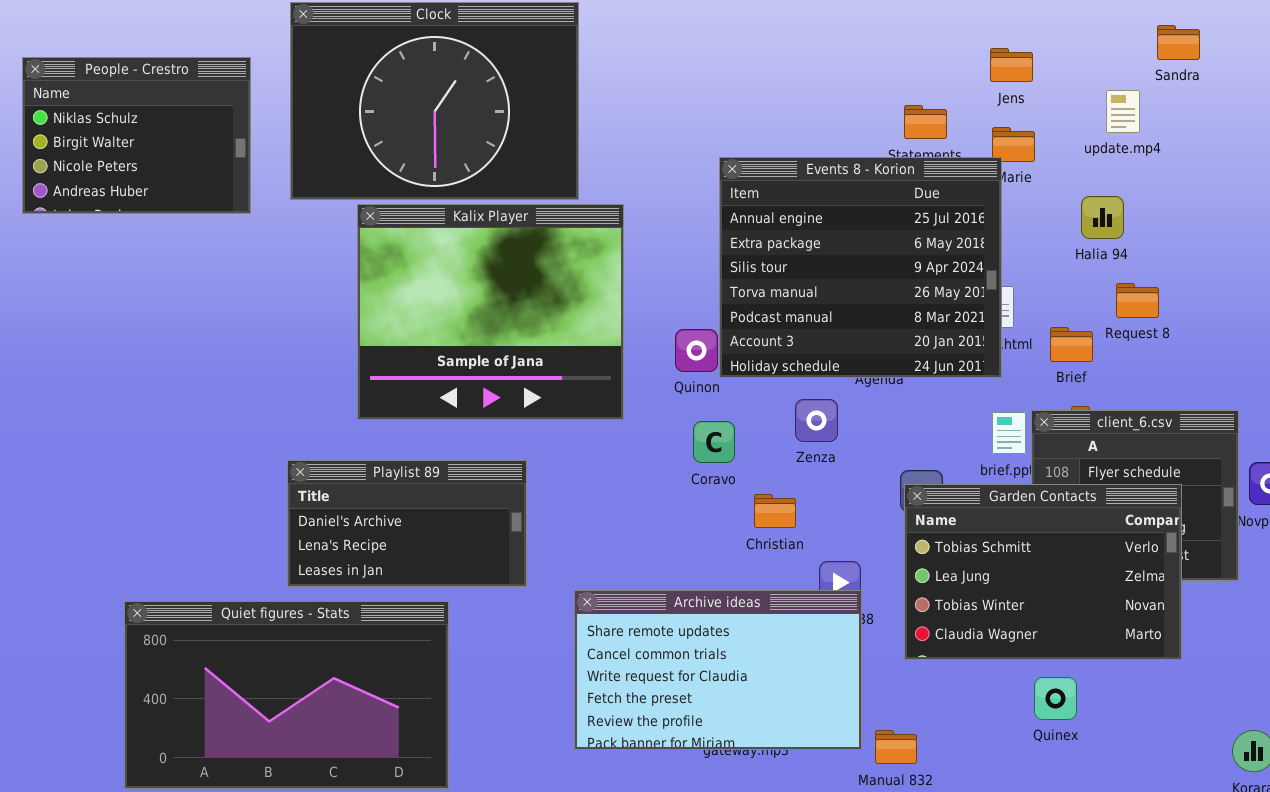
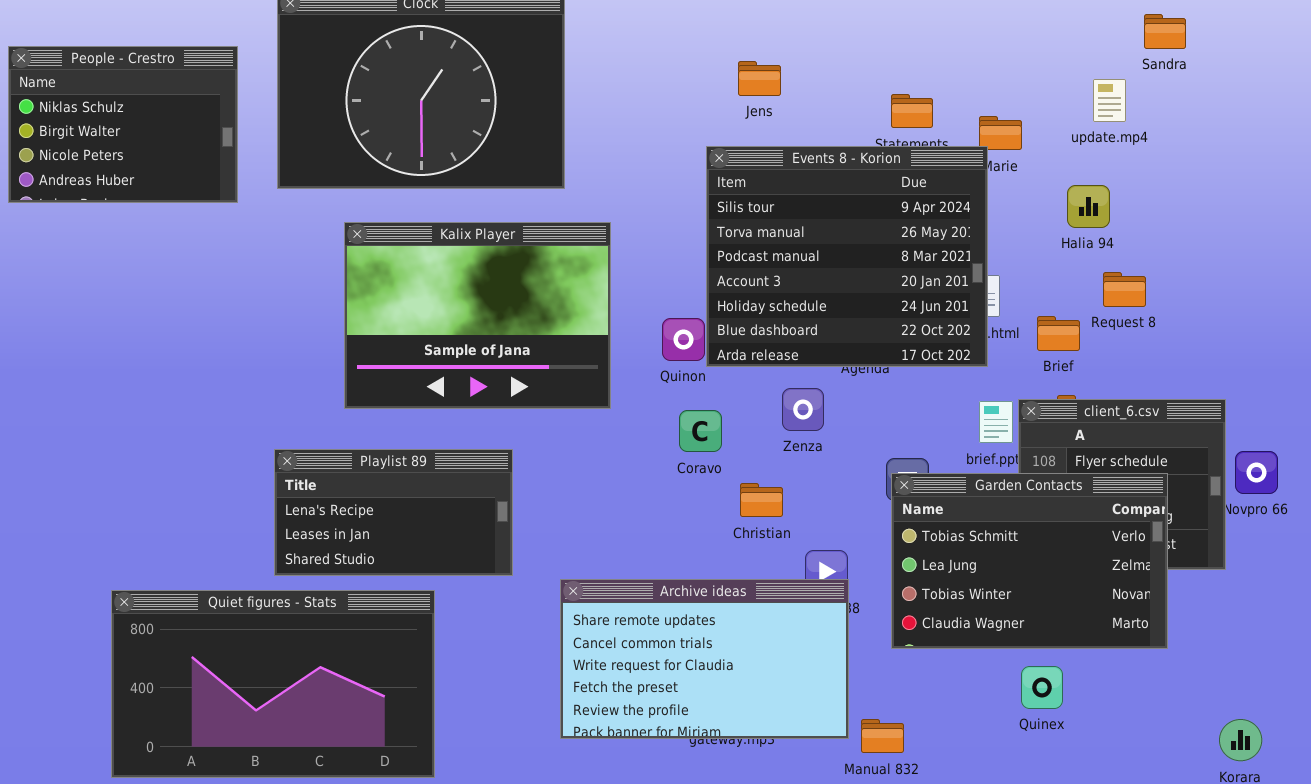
Jens: [990,48,1033,82] -> [738,61,781,96], moved
Events 8 - Korion: [719,157,1002,378] -> [706,146,988,367], scrolled down 2 rows
Kalix Player: [357,204,624,420] -> [344,222,611,409], resized
Playlist 89: [287,460,527,587] -> [274,449,513,576], scrolled down 1 row

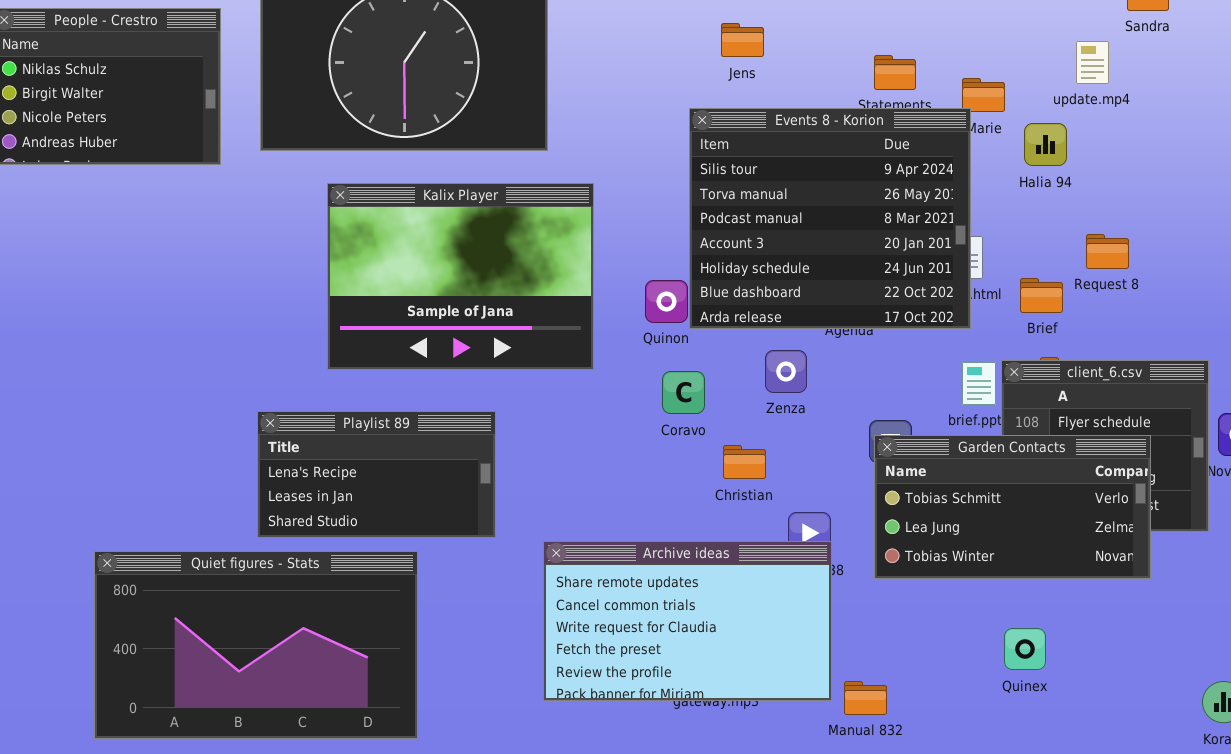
Halia 94: [1067,185,1110,228] -> [1024,123,1067,166], moved
Garden Contacts: [891,473,1168,649] -> [874,435,1151,579], resized

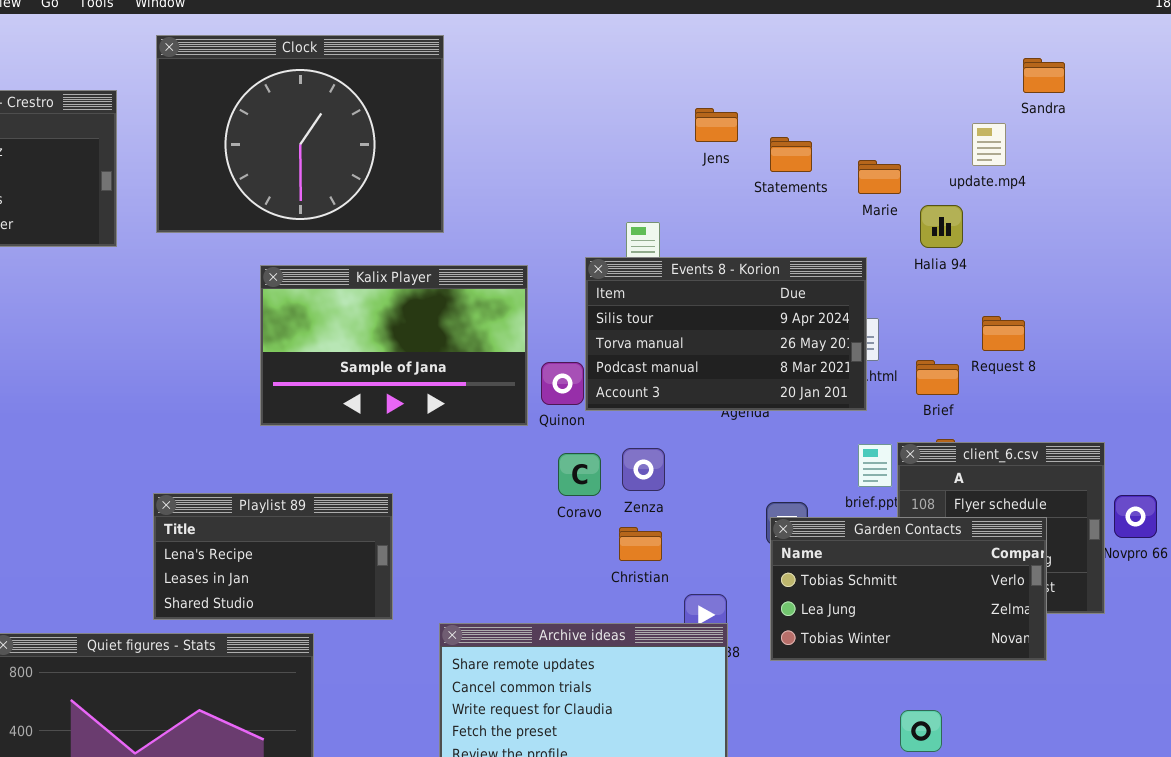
Jens: [721,23,764,57] -> [695,108,738,142], moved
Events 8 - Korion: [689,108,971,329] -> [585,257,867,411], resized
Kalix Player: [327,183,594,370] -> [260,265,528,426], moved, resized
Zenza: [765,350,807,393] -> [622,448,665,491], moved

